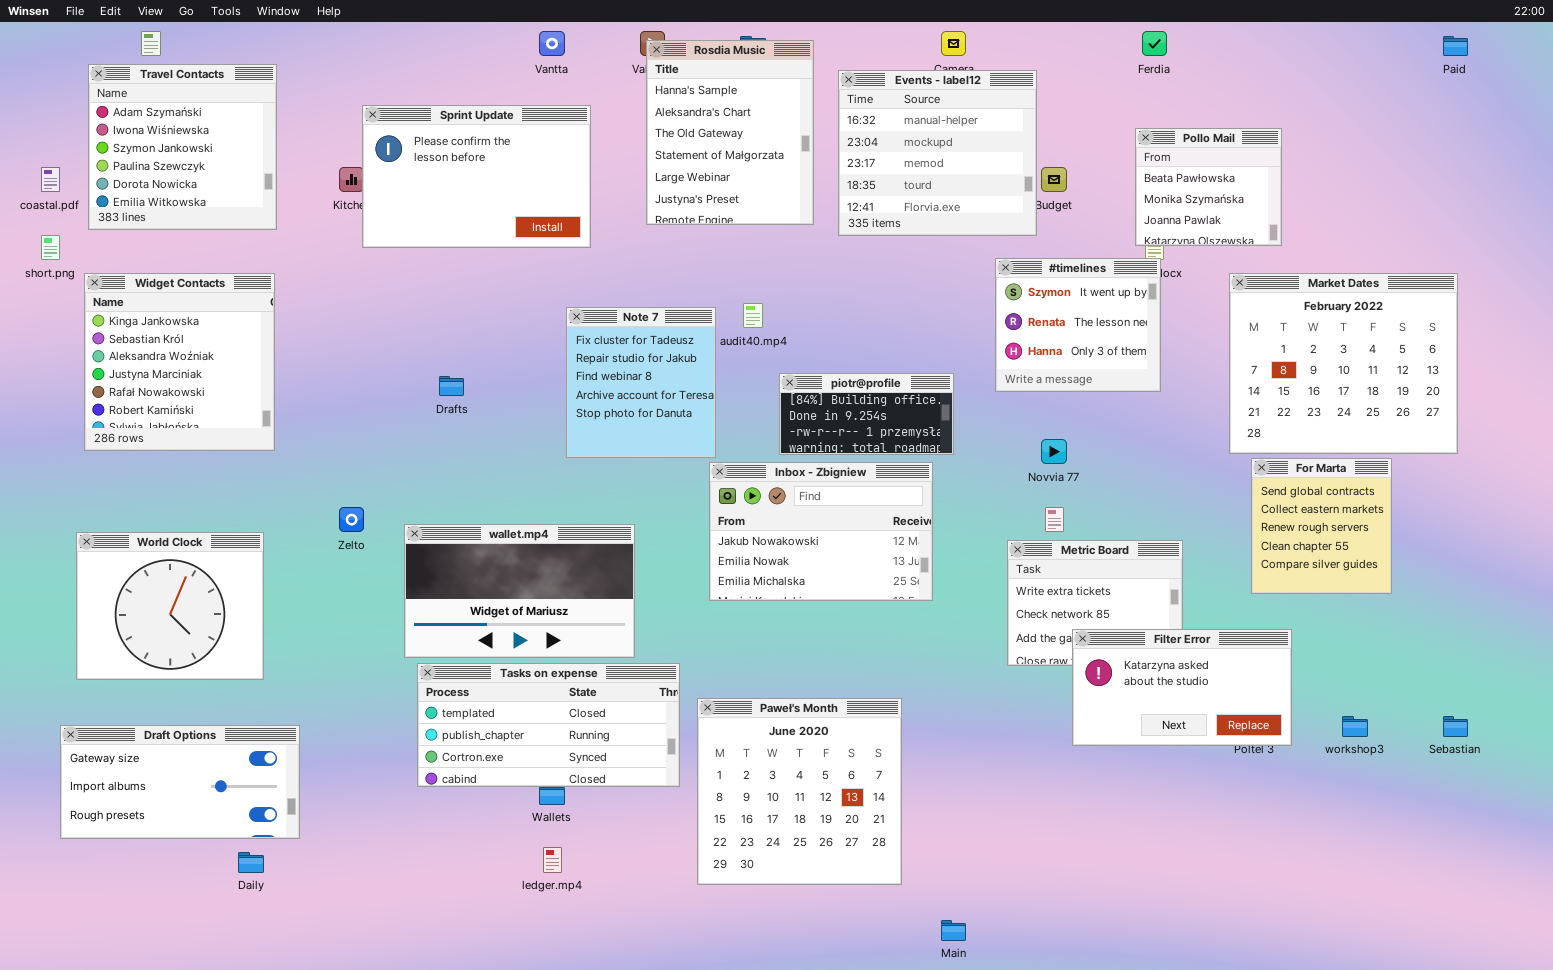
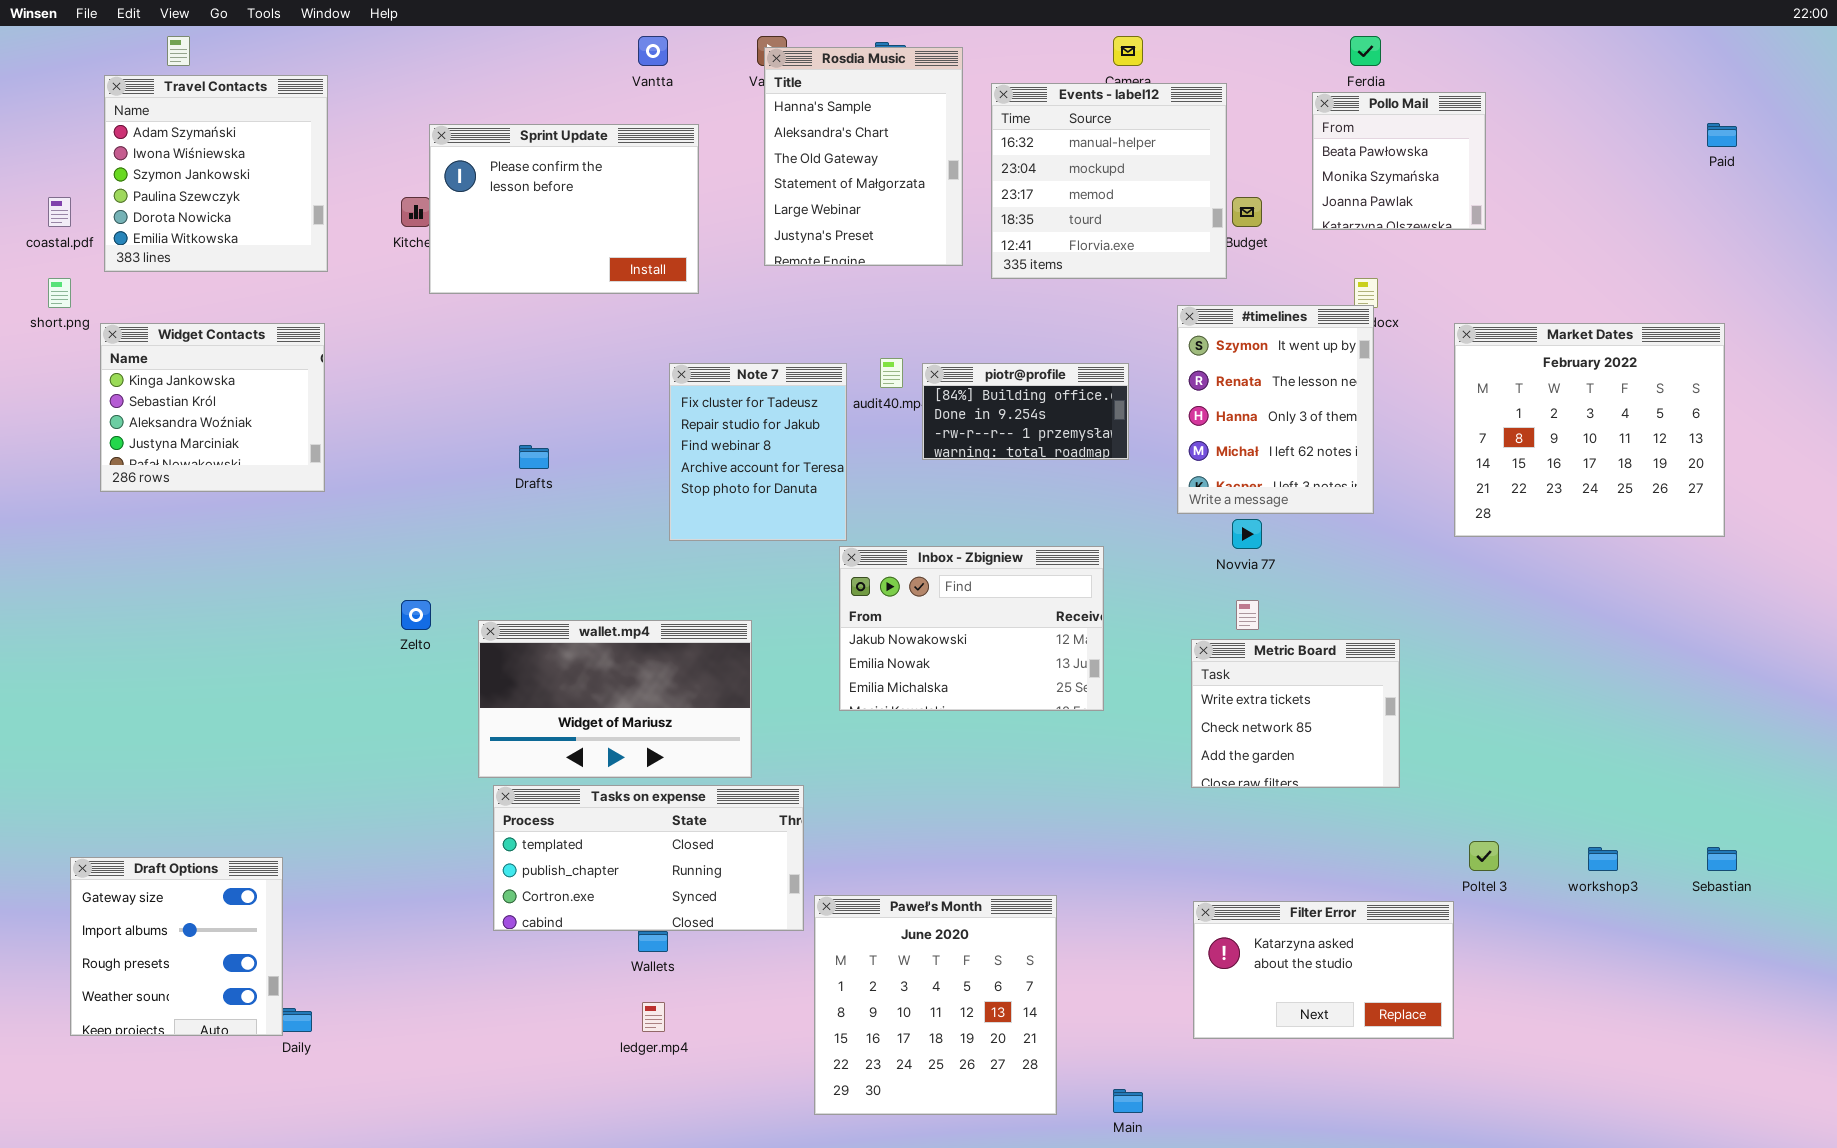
Paid: [1443,36,1468,56] -> [1707,123,1737,147], moved
Pollo Mail: [1135,128,1282,246] -> [1312,92,1486,230], moved
#timelines: [995,258,1161,392] -> [1177,305,1374,514], resized
Widget Contacts: [84,273,275,451] -> [100,323,325,492], resized
piotr@profile: [779,373,954,455] -> [922,363,1129,460], moved
For Marta: [1251,458,1392,594] -> none, closed
World Clock: [76,532,264,680] -> none, closed
Filter Error: [1072,629,1292,746] -> [1193,901,1454,1039], moved
Paweł's Month: [697,698,902,885] -> [814,895,1057,1115], moved
Draft Options: [60,725,300,839] -> [70,857,283,1036], resized

